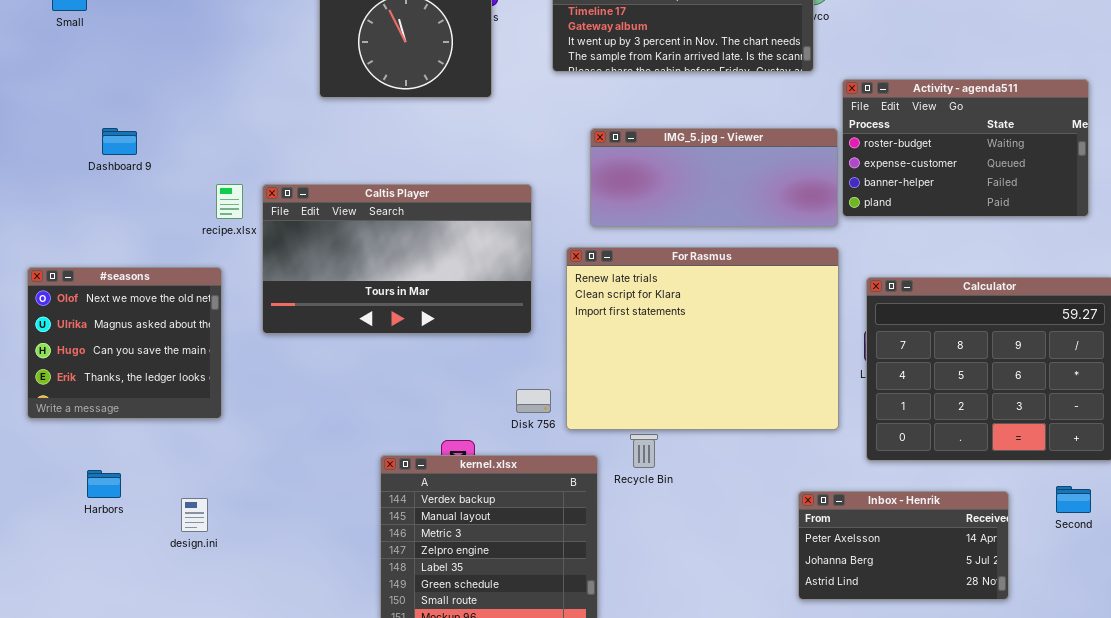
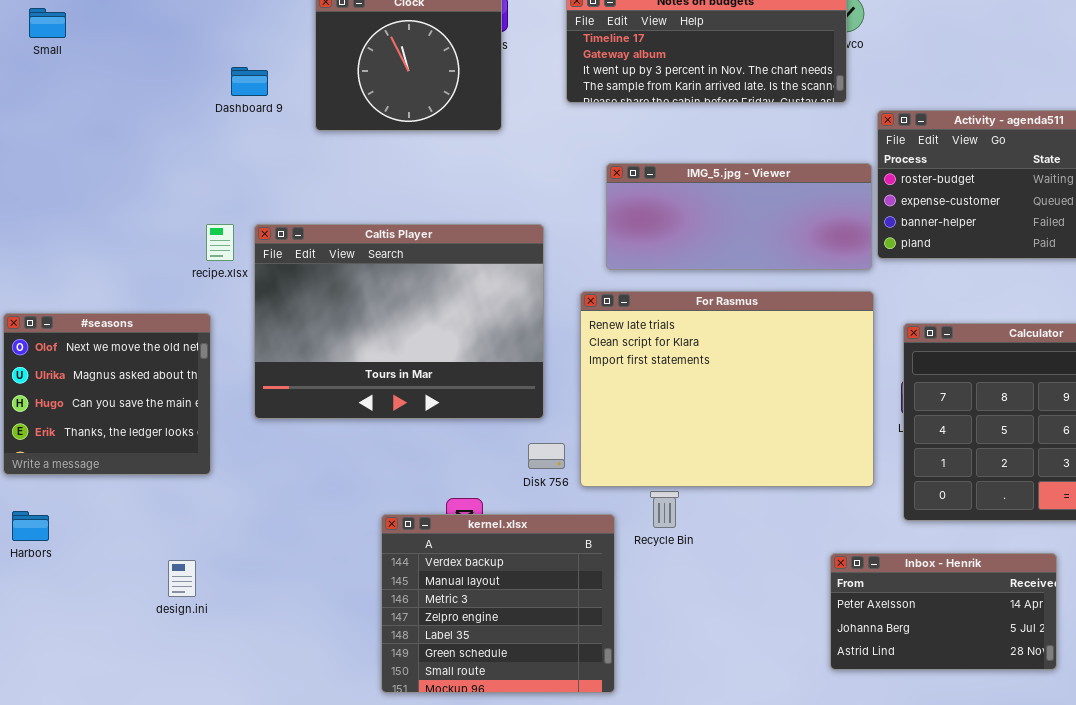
Dashboard 9: [102,128,137,155] -> [231,67,268,96], moved
Caltis Player: [262,184,532,334] -> [254,224,544,419], resized
Harbors: [87,470,121,498] -> [12,511,49,541], moved

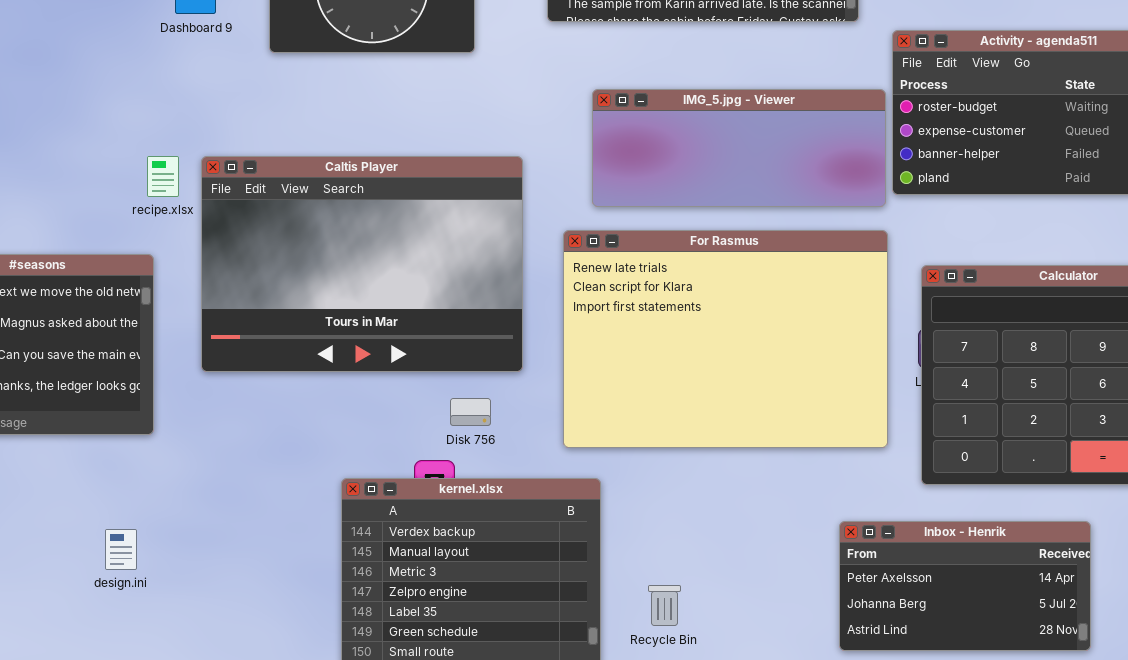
Disk 756: [528,443,565,469] -> [450,398,491,426], moved
Recycle Bin: [650,491,679,528] -> [648,585,681,626], moved

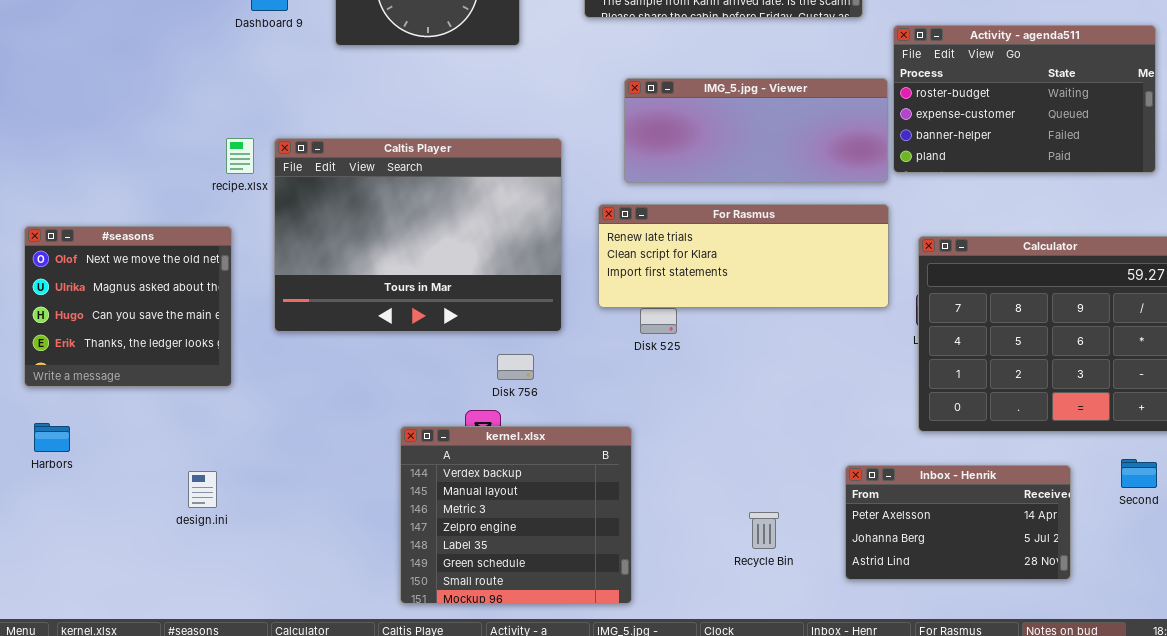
For Rasmus: [563,230,888,448] -> [598,204,889,308], resized
Recycle Bin: [648,585,681,626] -> [749,512,779,549], moved

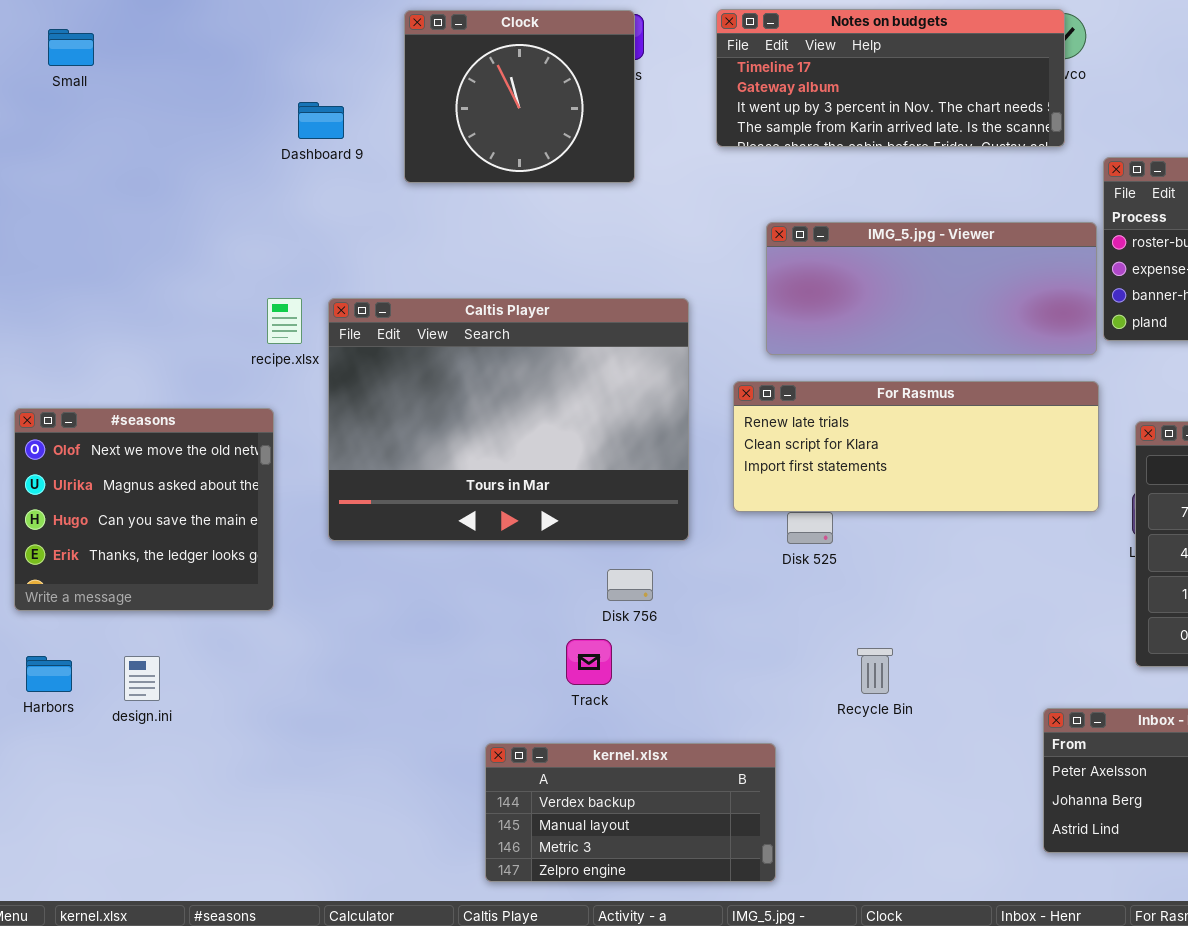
kernel.xlsx: [400,426,632,604] -> [485,743,776,882], resized
design.ini: [188,471,217,508] -> [124,656,160,701], moved
Recycle Bin: [749,512,779,549] -> [857,648,893,694], moved

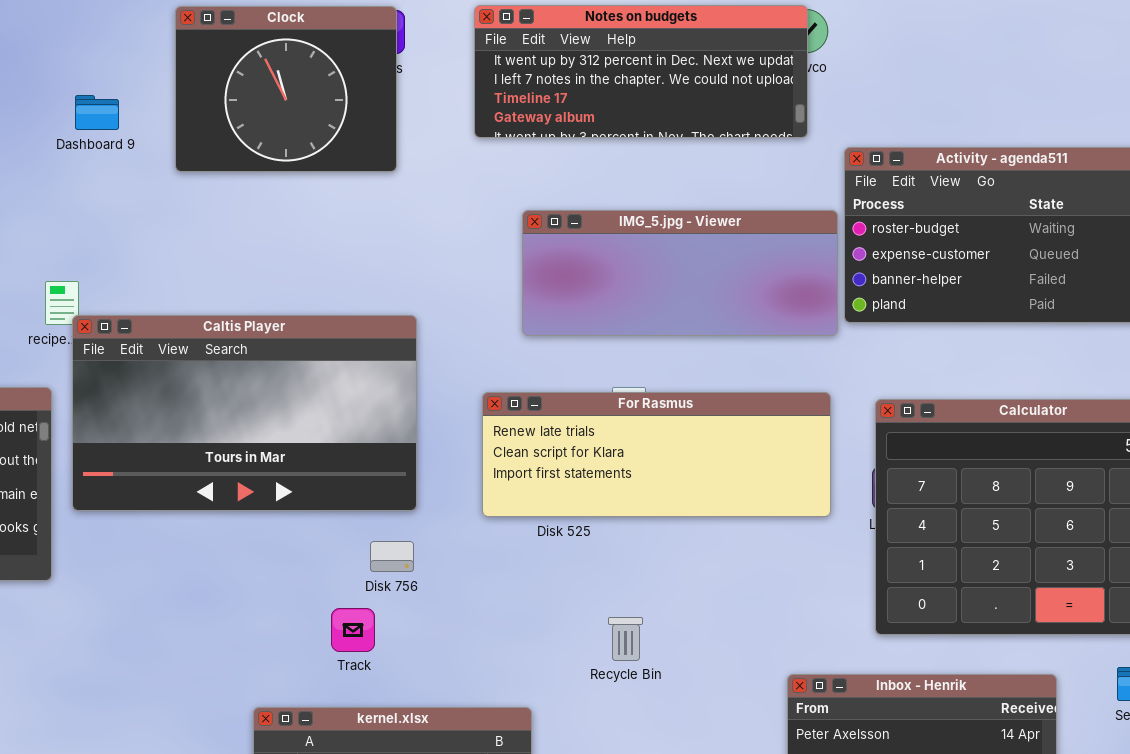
Notes on budgets: [716,9,1065,147] -> [474,5,808,138], scrolled up 2 rows
Caltis Player: [328,298,689,541] -> [72,315,417,511], moved, resized
For Rasmus: [733,381,1099,512] -> [482,392,831,517], moved

